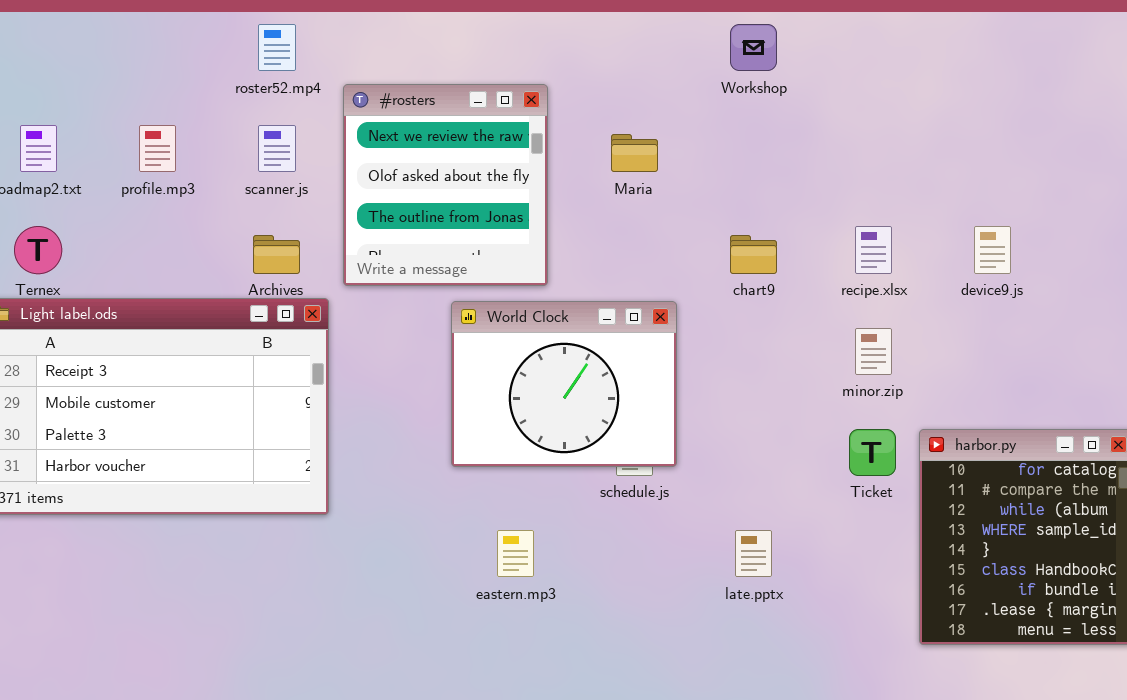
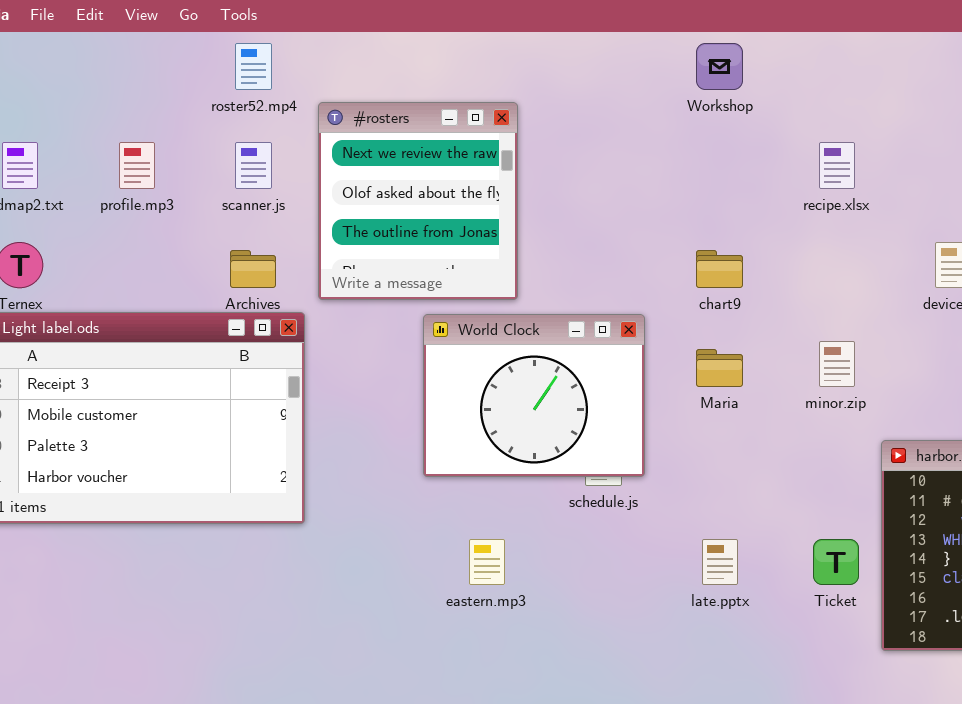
Maria: [611,134,658,172] -> [696,349,743,387], moved
recipe.xlsx: [855,226,892,274] -> [819,142,855,189], moved
Ticket: [849,429,896,476] -> [813,539,859,585], moved

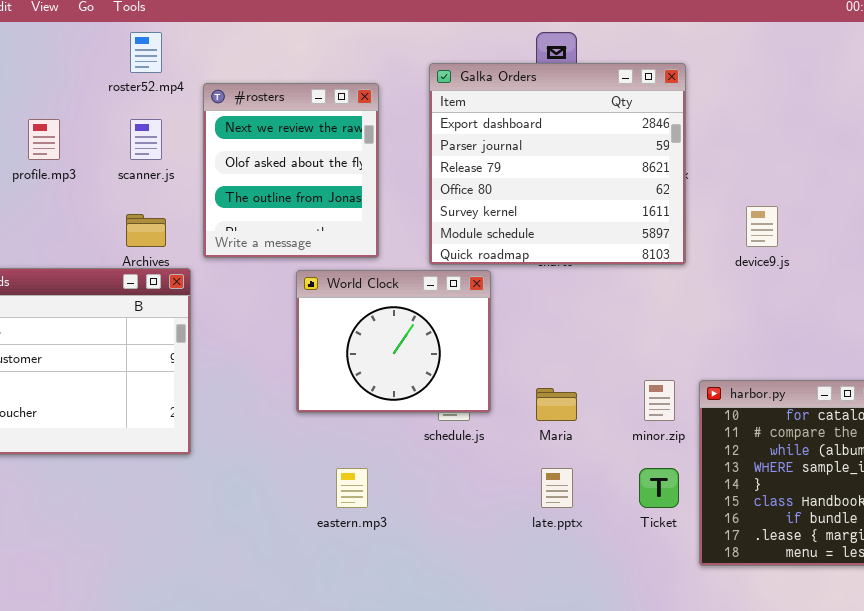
Galka Orders: none -> [429,63,686,265], opened
minor.zip: [819,341,855,387] -> [644,380,675,421], moved
Maria: [696,349,743,387] -> [536,388,577,421], moved

